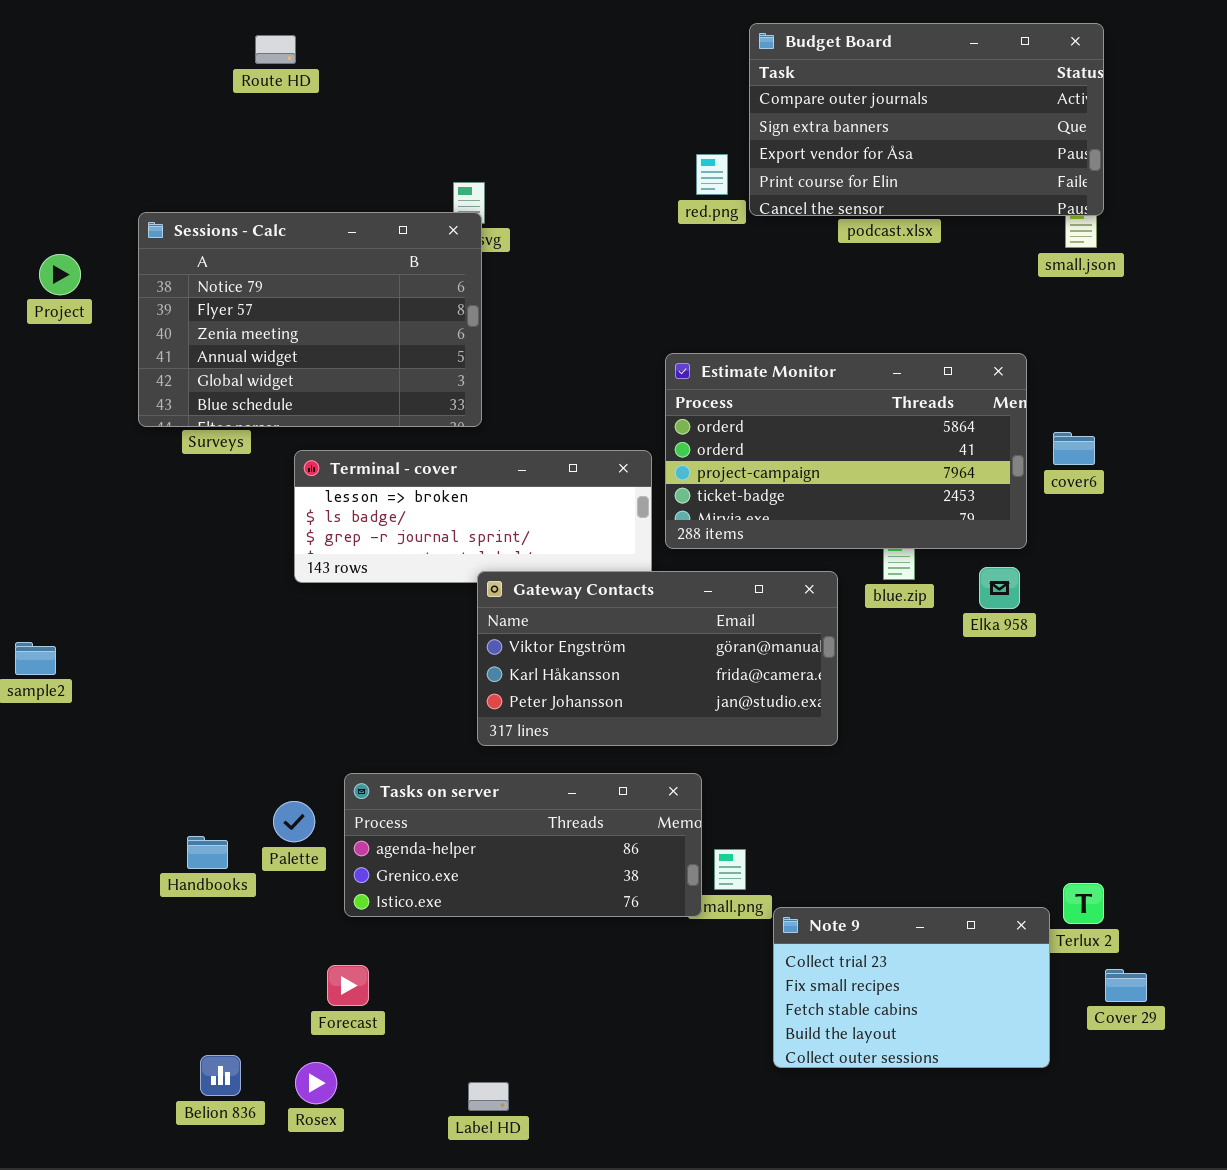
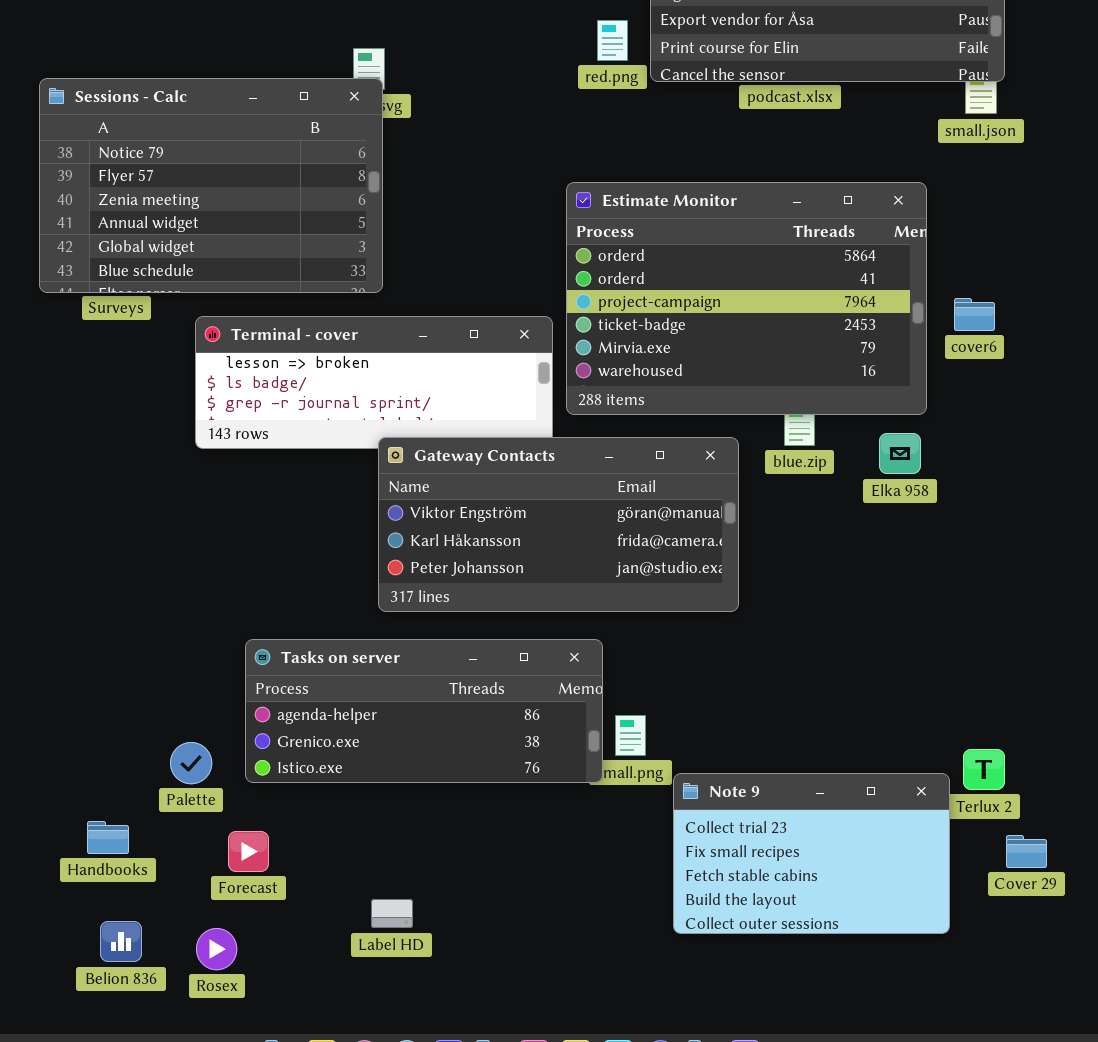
Estimate Monitor: [665,353,1027,549] -> [566,182,927,415], resized
Palette: [273,801,315,842] -> [170,742,212,784], moved
Handbooks: [187,836,228,869] -> [87,821,129,854], moved
Label HD: [468,1082,509,1111] -> [371,899,413,928], moved

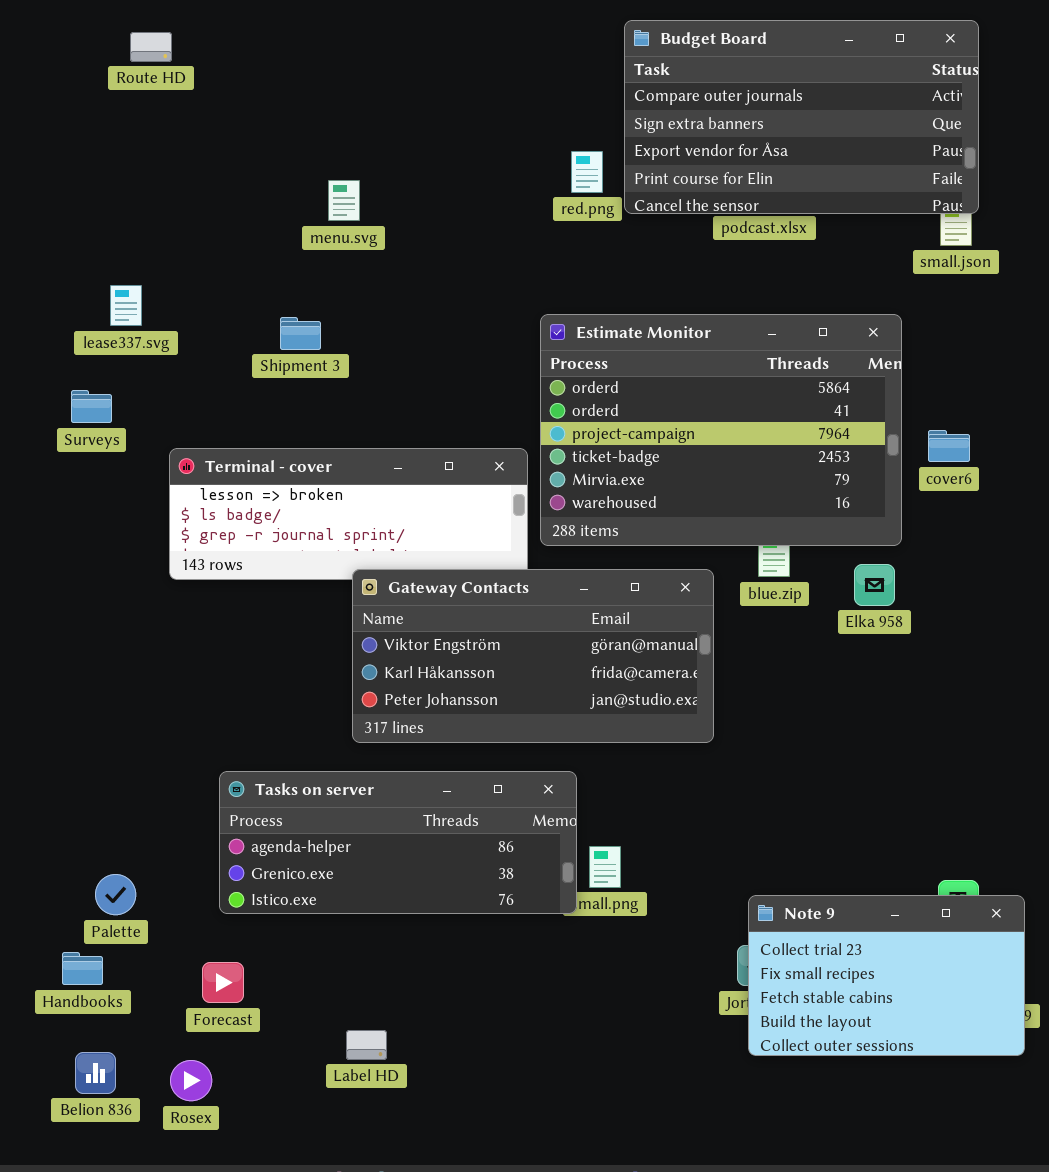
Sessions - Calc: [39,78,383,293] -> none, closed
Palette: [170,742,212,784] -> [95,874,136,915], moved
Note 9: [673,773,950,934] -> [748,895,1025,1056], moved

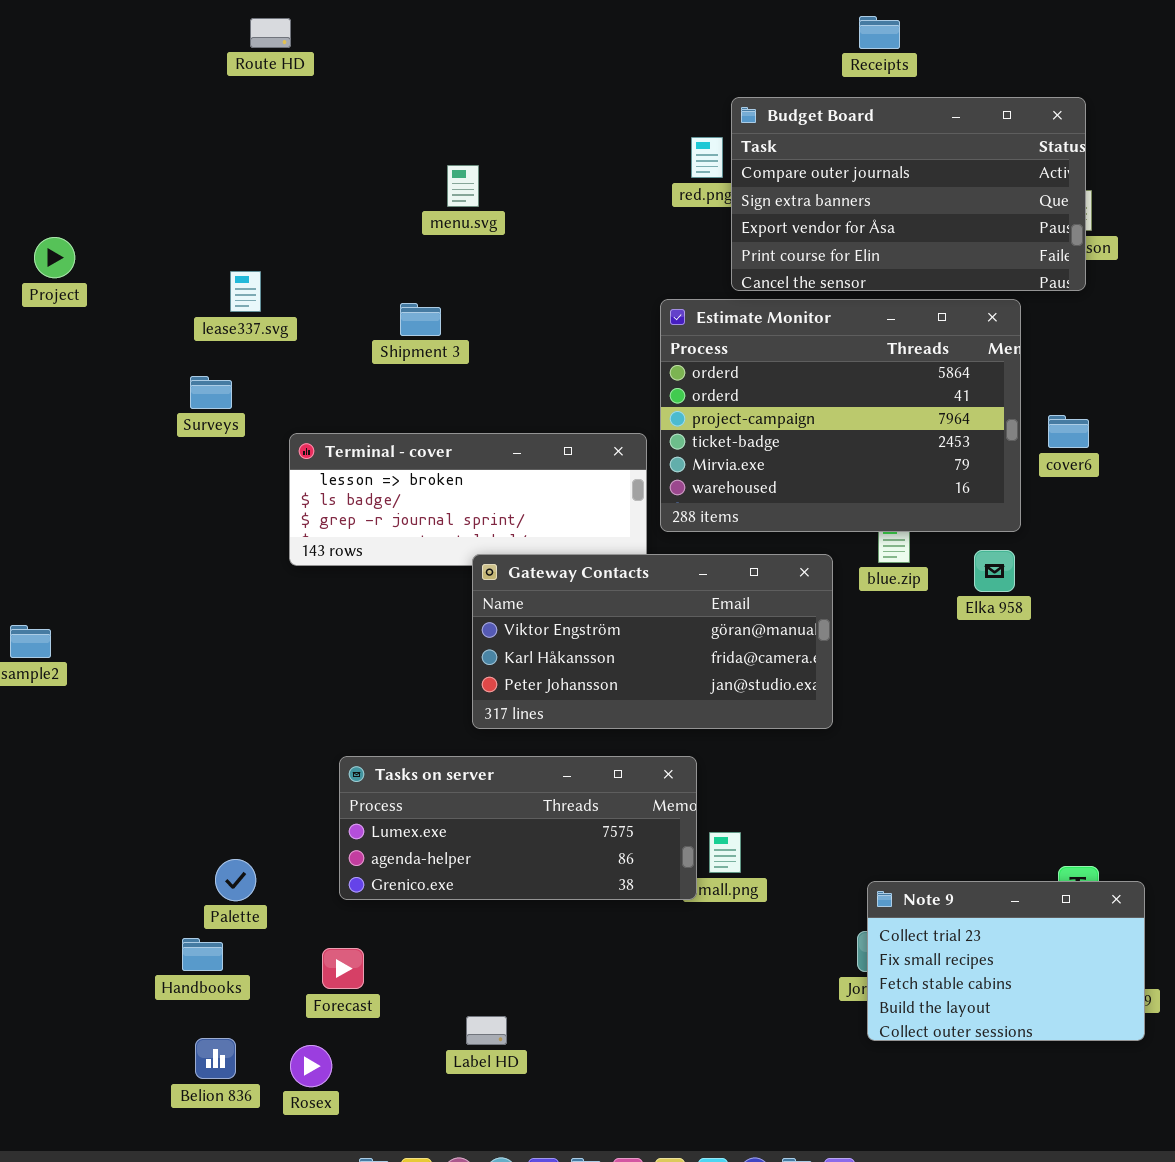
Budget Board: [624,20,979,214] -> [731,97,1086,291], moved
Tasks on server: [219,771,577,914] -> [339,756,697,900], scrolled up 1 row

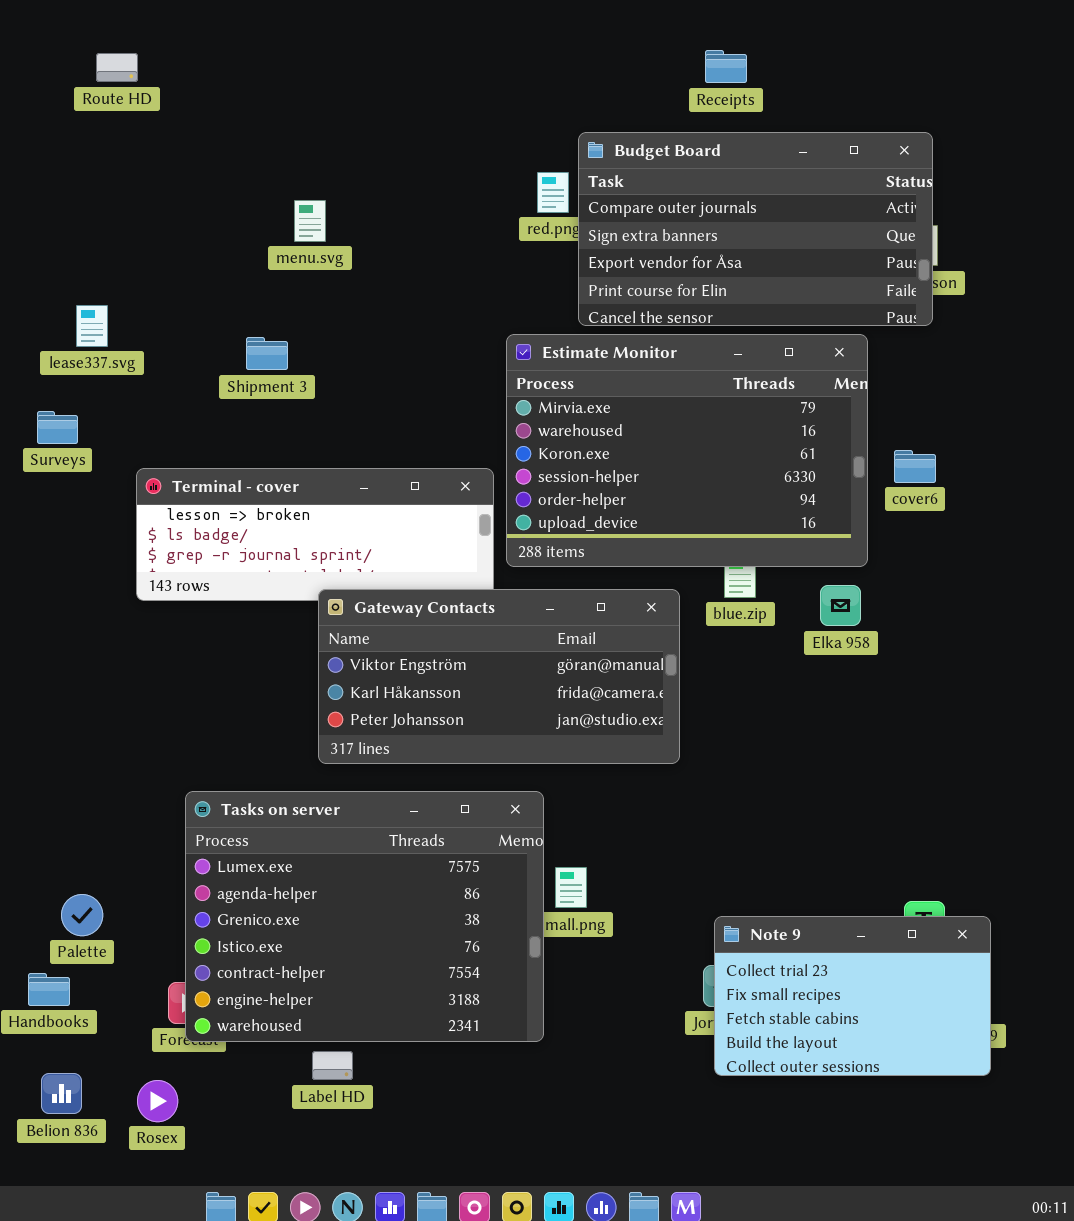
Estimate Monitor: [660,299,1021,532] -> [506,334,868,567], scrolled down 4 rows
Tasks on server: [339,756,697,900] -> [185,791,544,1042], resized

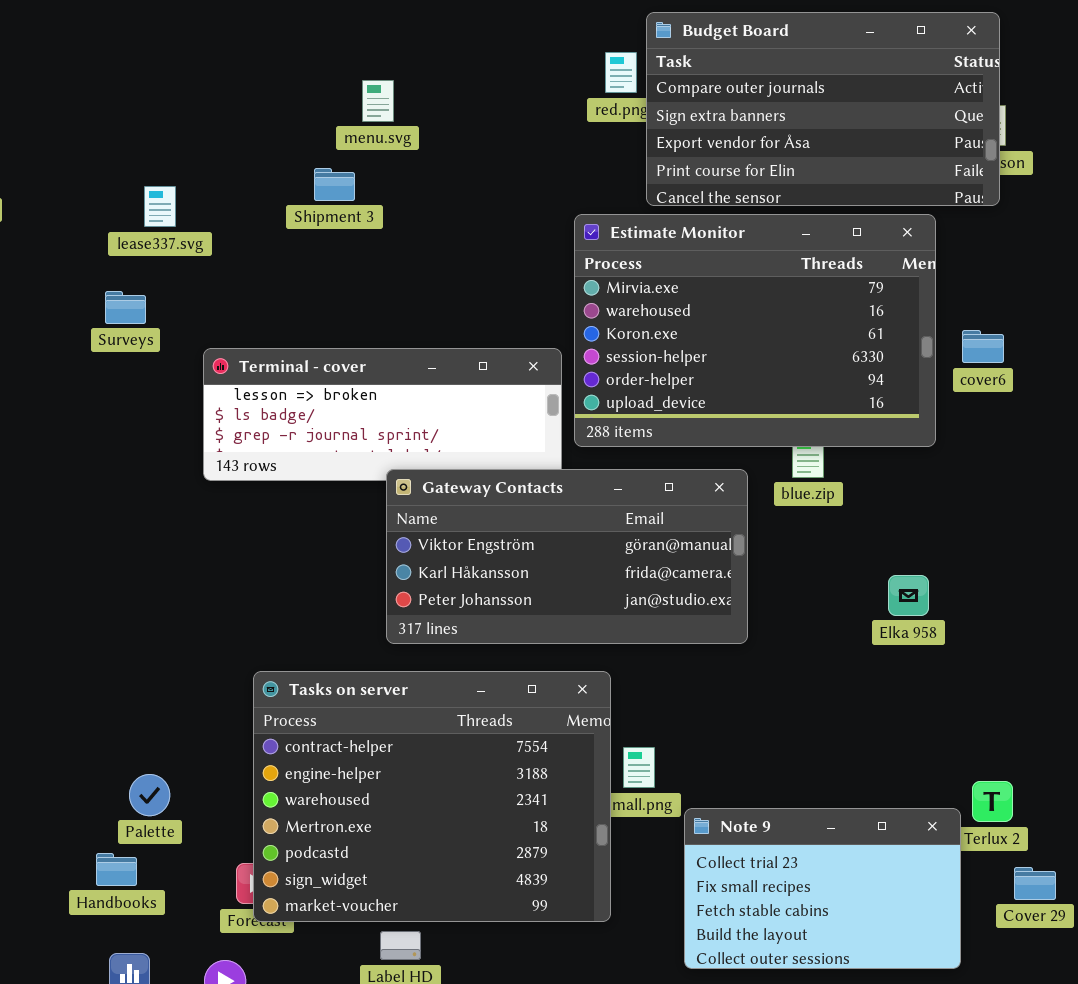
Shipment 3: [246,337,288,370] -> [314,168,355,201], moved
Elka 958: [820,585,861,626] -> [888,575,929,616], moved
Tasks on server: [185,791,544,1042] -> [253,671,611,922], scrolled down 4 rows
Note 9: [714,916,991,1076] -> [684,808,961,969], moved

